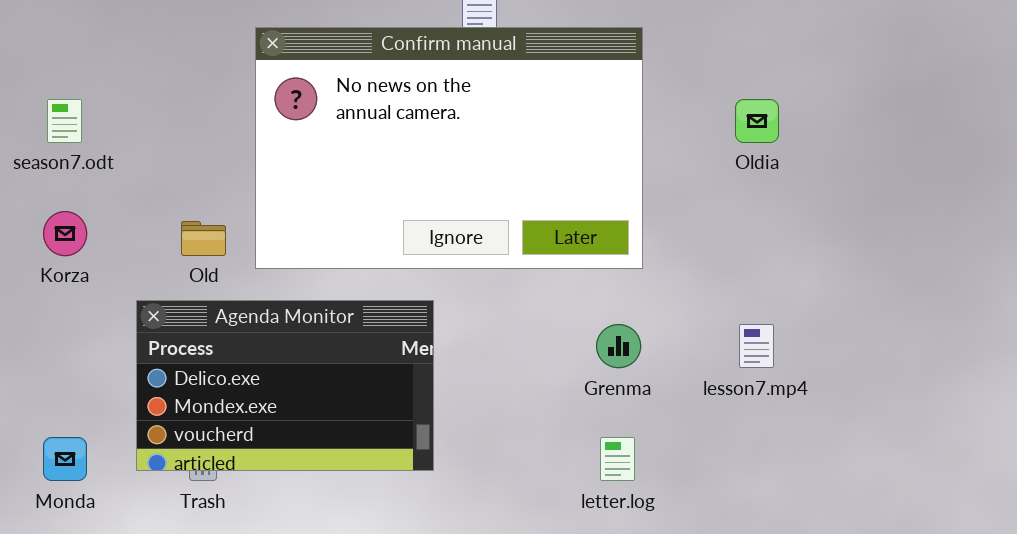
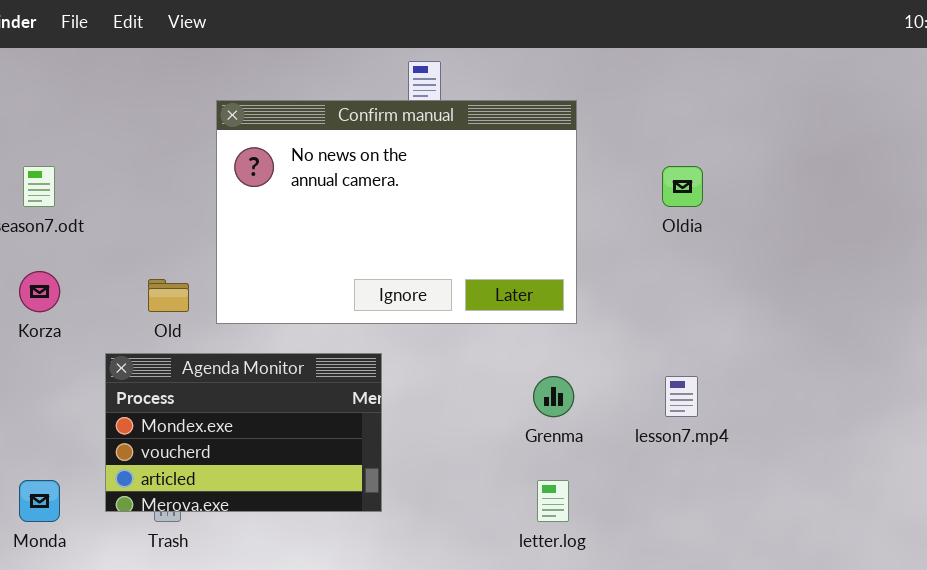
Agenda Monitor: [136,300,434,471] -> [105,353,382,512], scrolled down 1 row

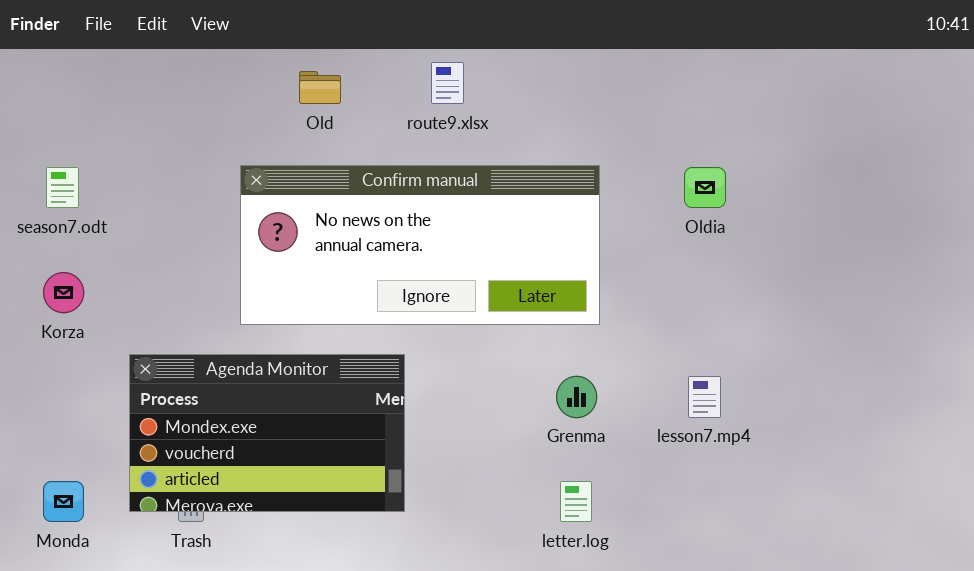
Confirm manual: [216,100,577,324] -> [240,165,600,325], resized
Old: [148,279,189,312] -> [299,71,341,104], moved

